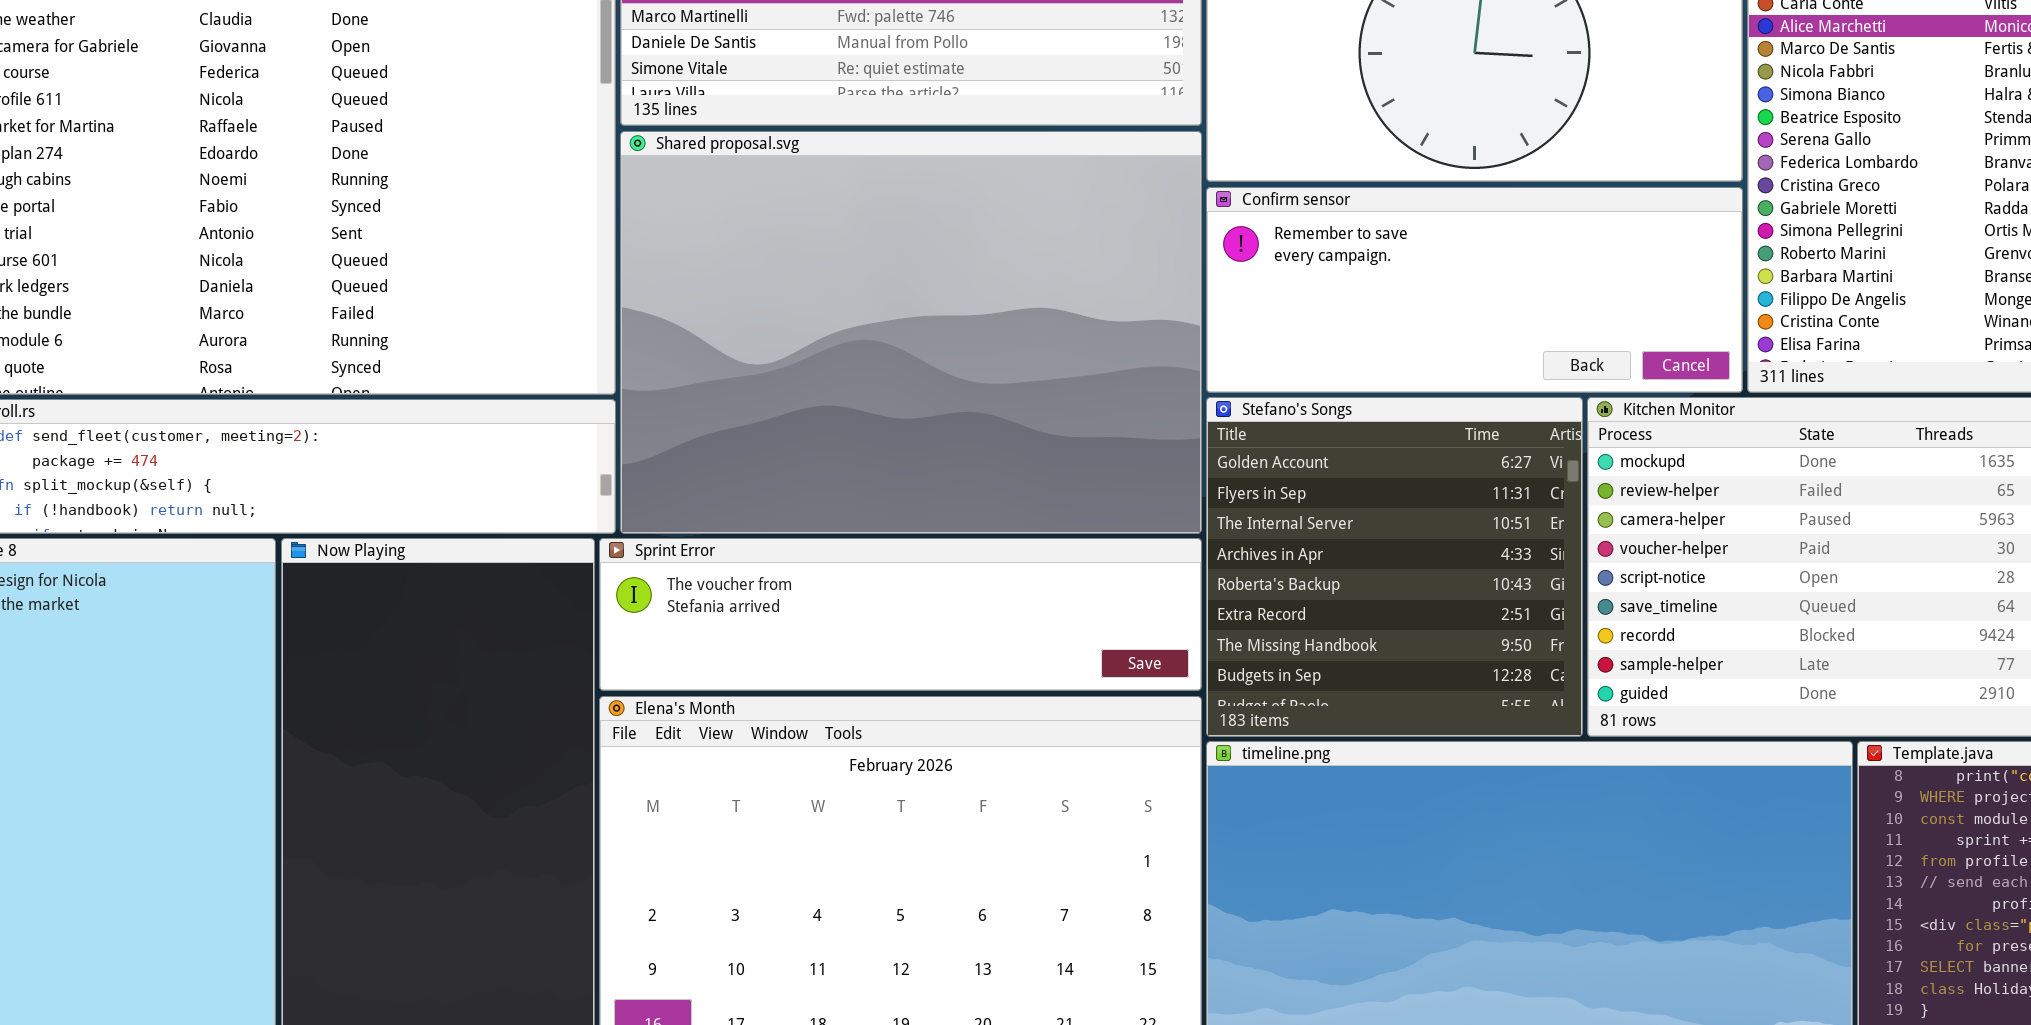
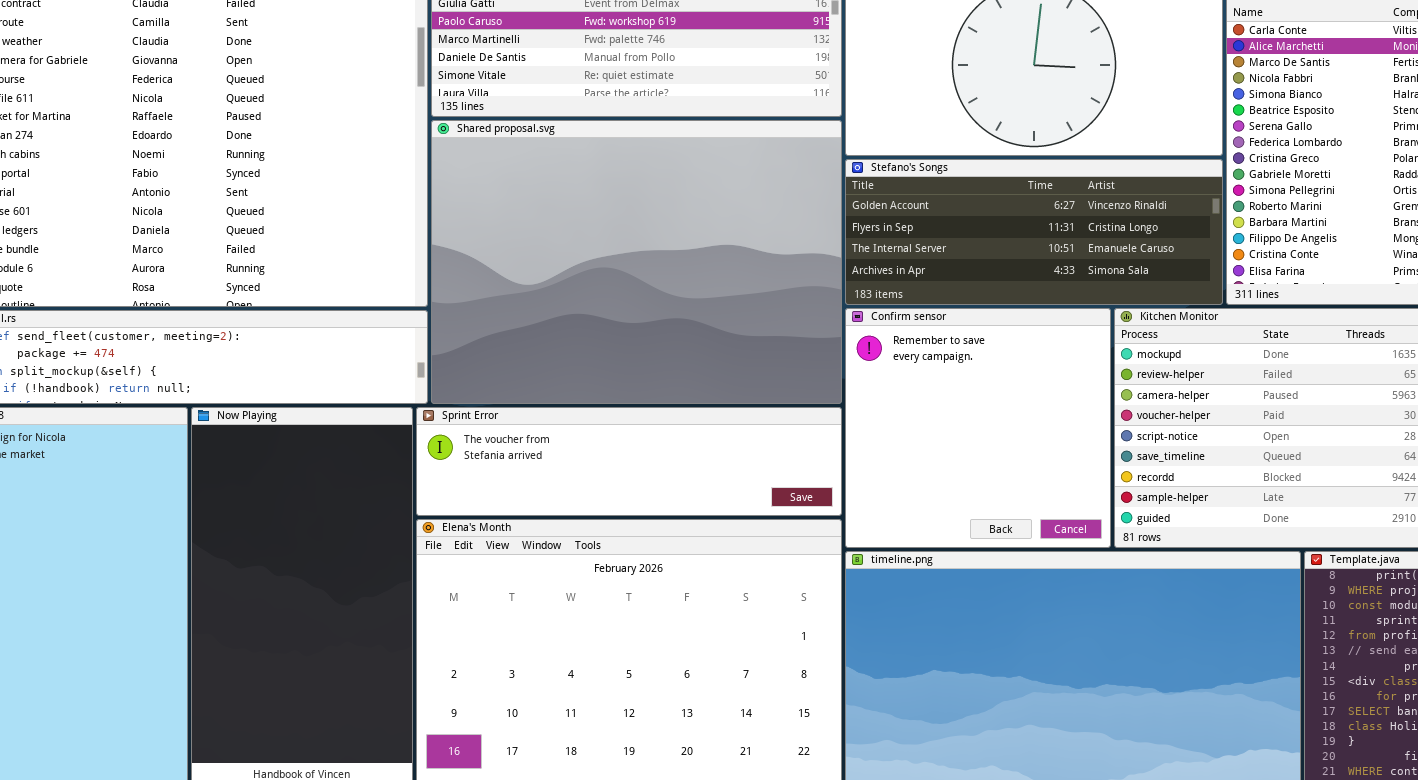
Confirm sensor: [1206,187,1743,393] -> [845,308,1111,548], moved, resized
Stefano's Songs: [1206,397,1583,737] -> [845,159,1223,305], moved, resized

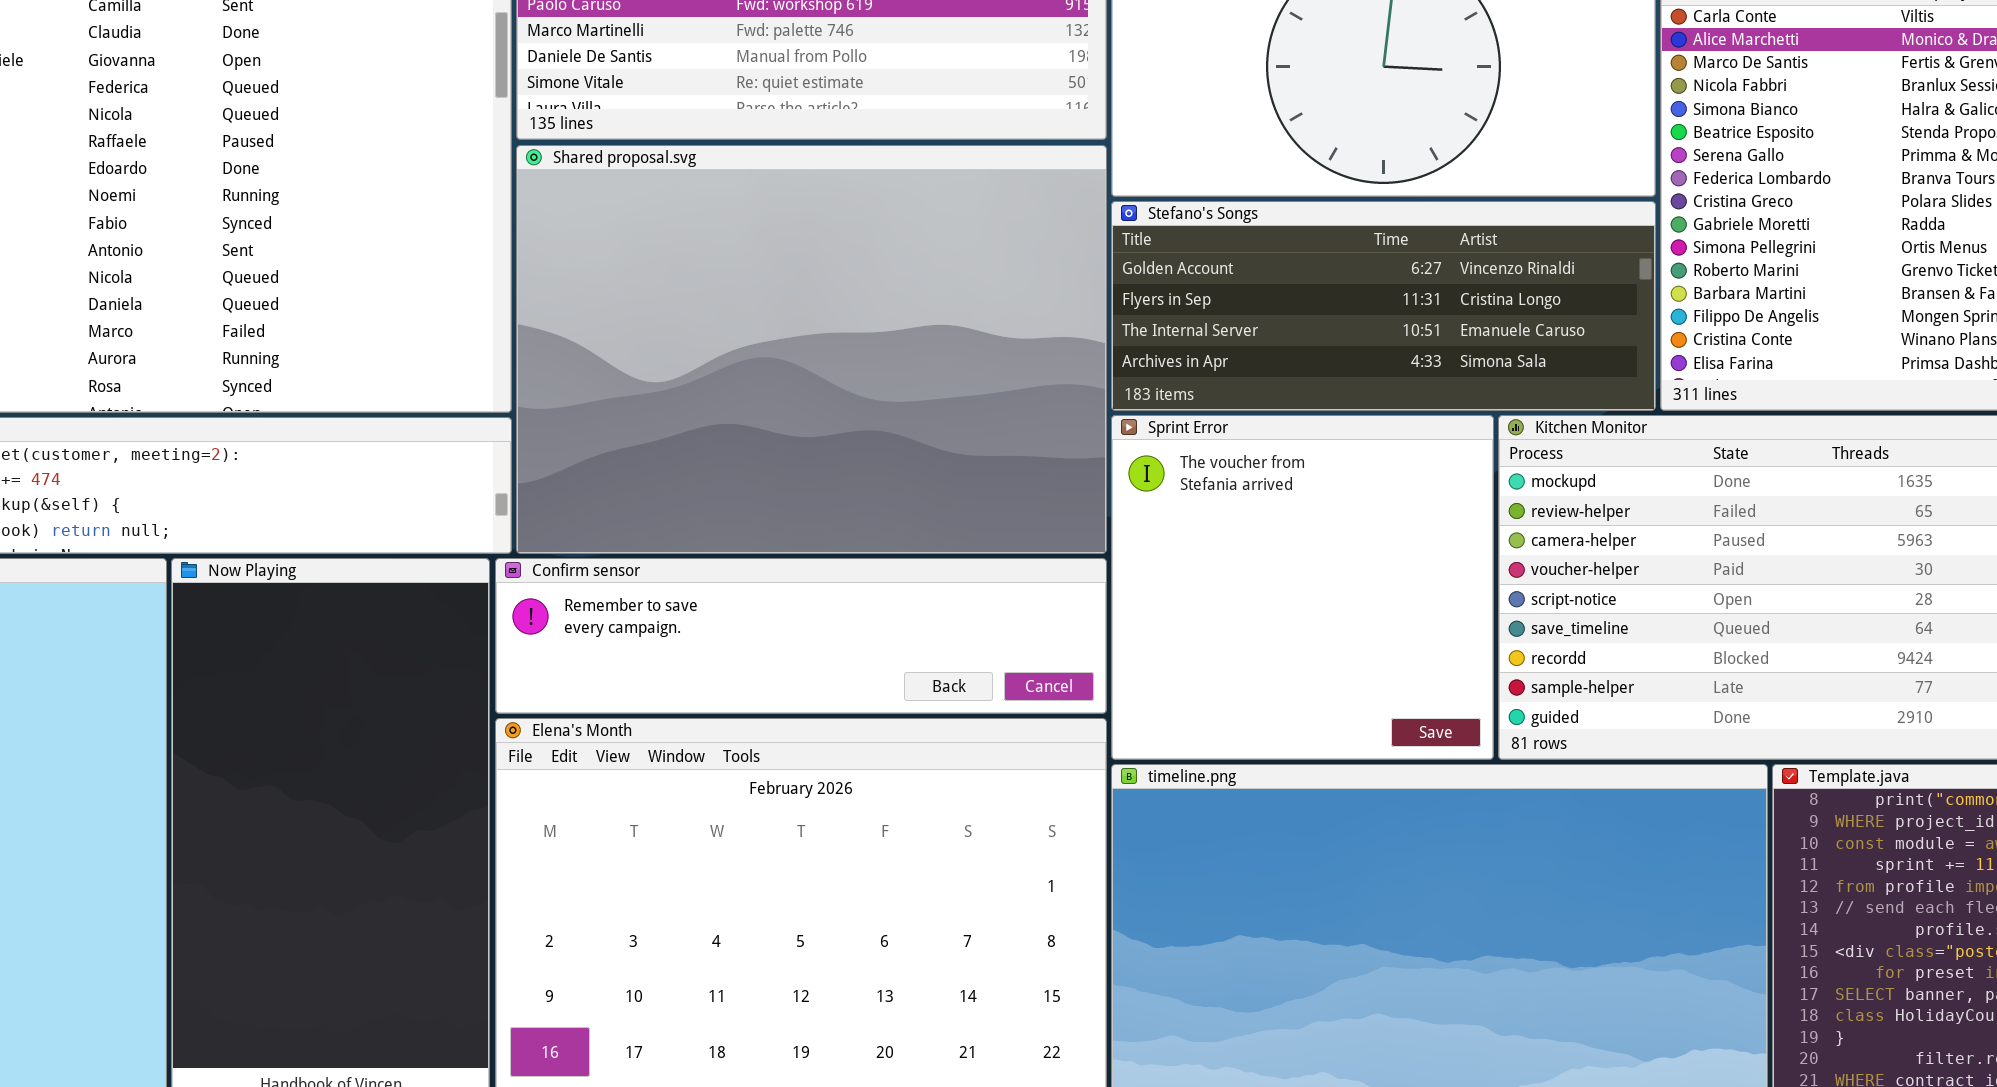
Confirm sensor: [845,308,1111,548] -> [495,558,1107,714], moved, resized
Sprint Error: [416,407,842,516] -> [1111,415,1494,760], moved, resized

